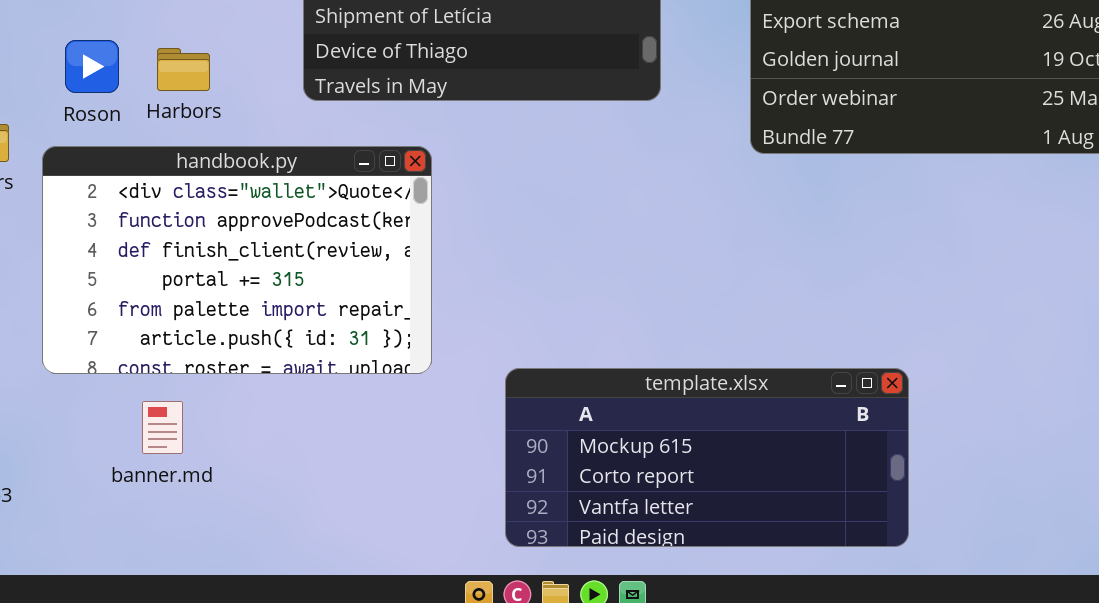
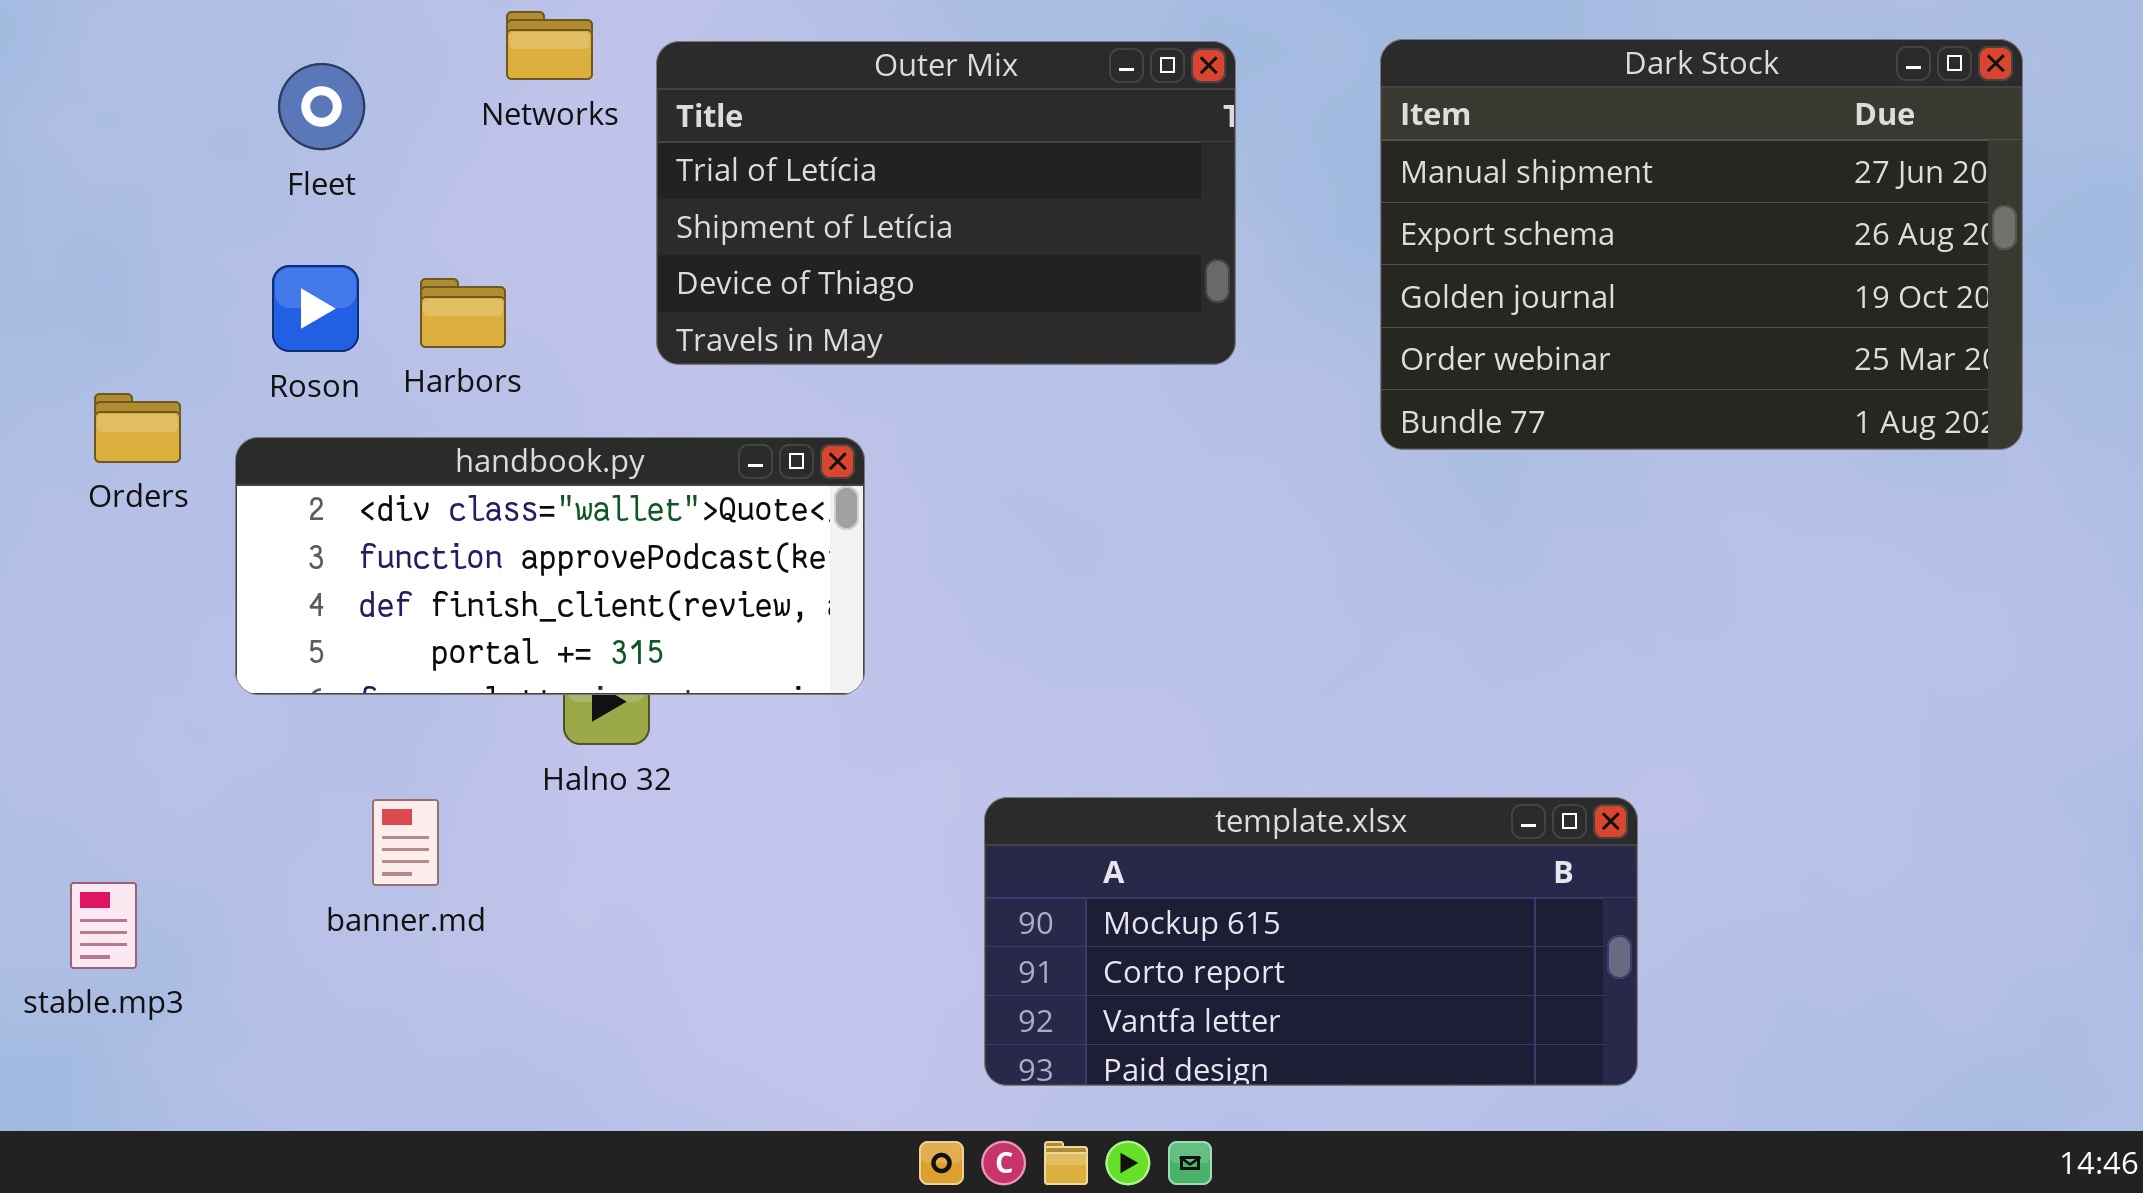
handbook.py: [42,146,432,374] -> [235,437,865,695], resized
banner.md: [142,401,183,454] -> [372,799,439,886], moved

